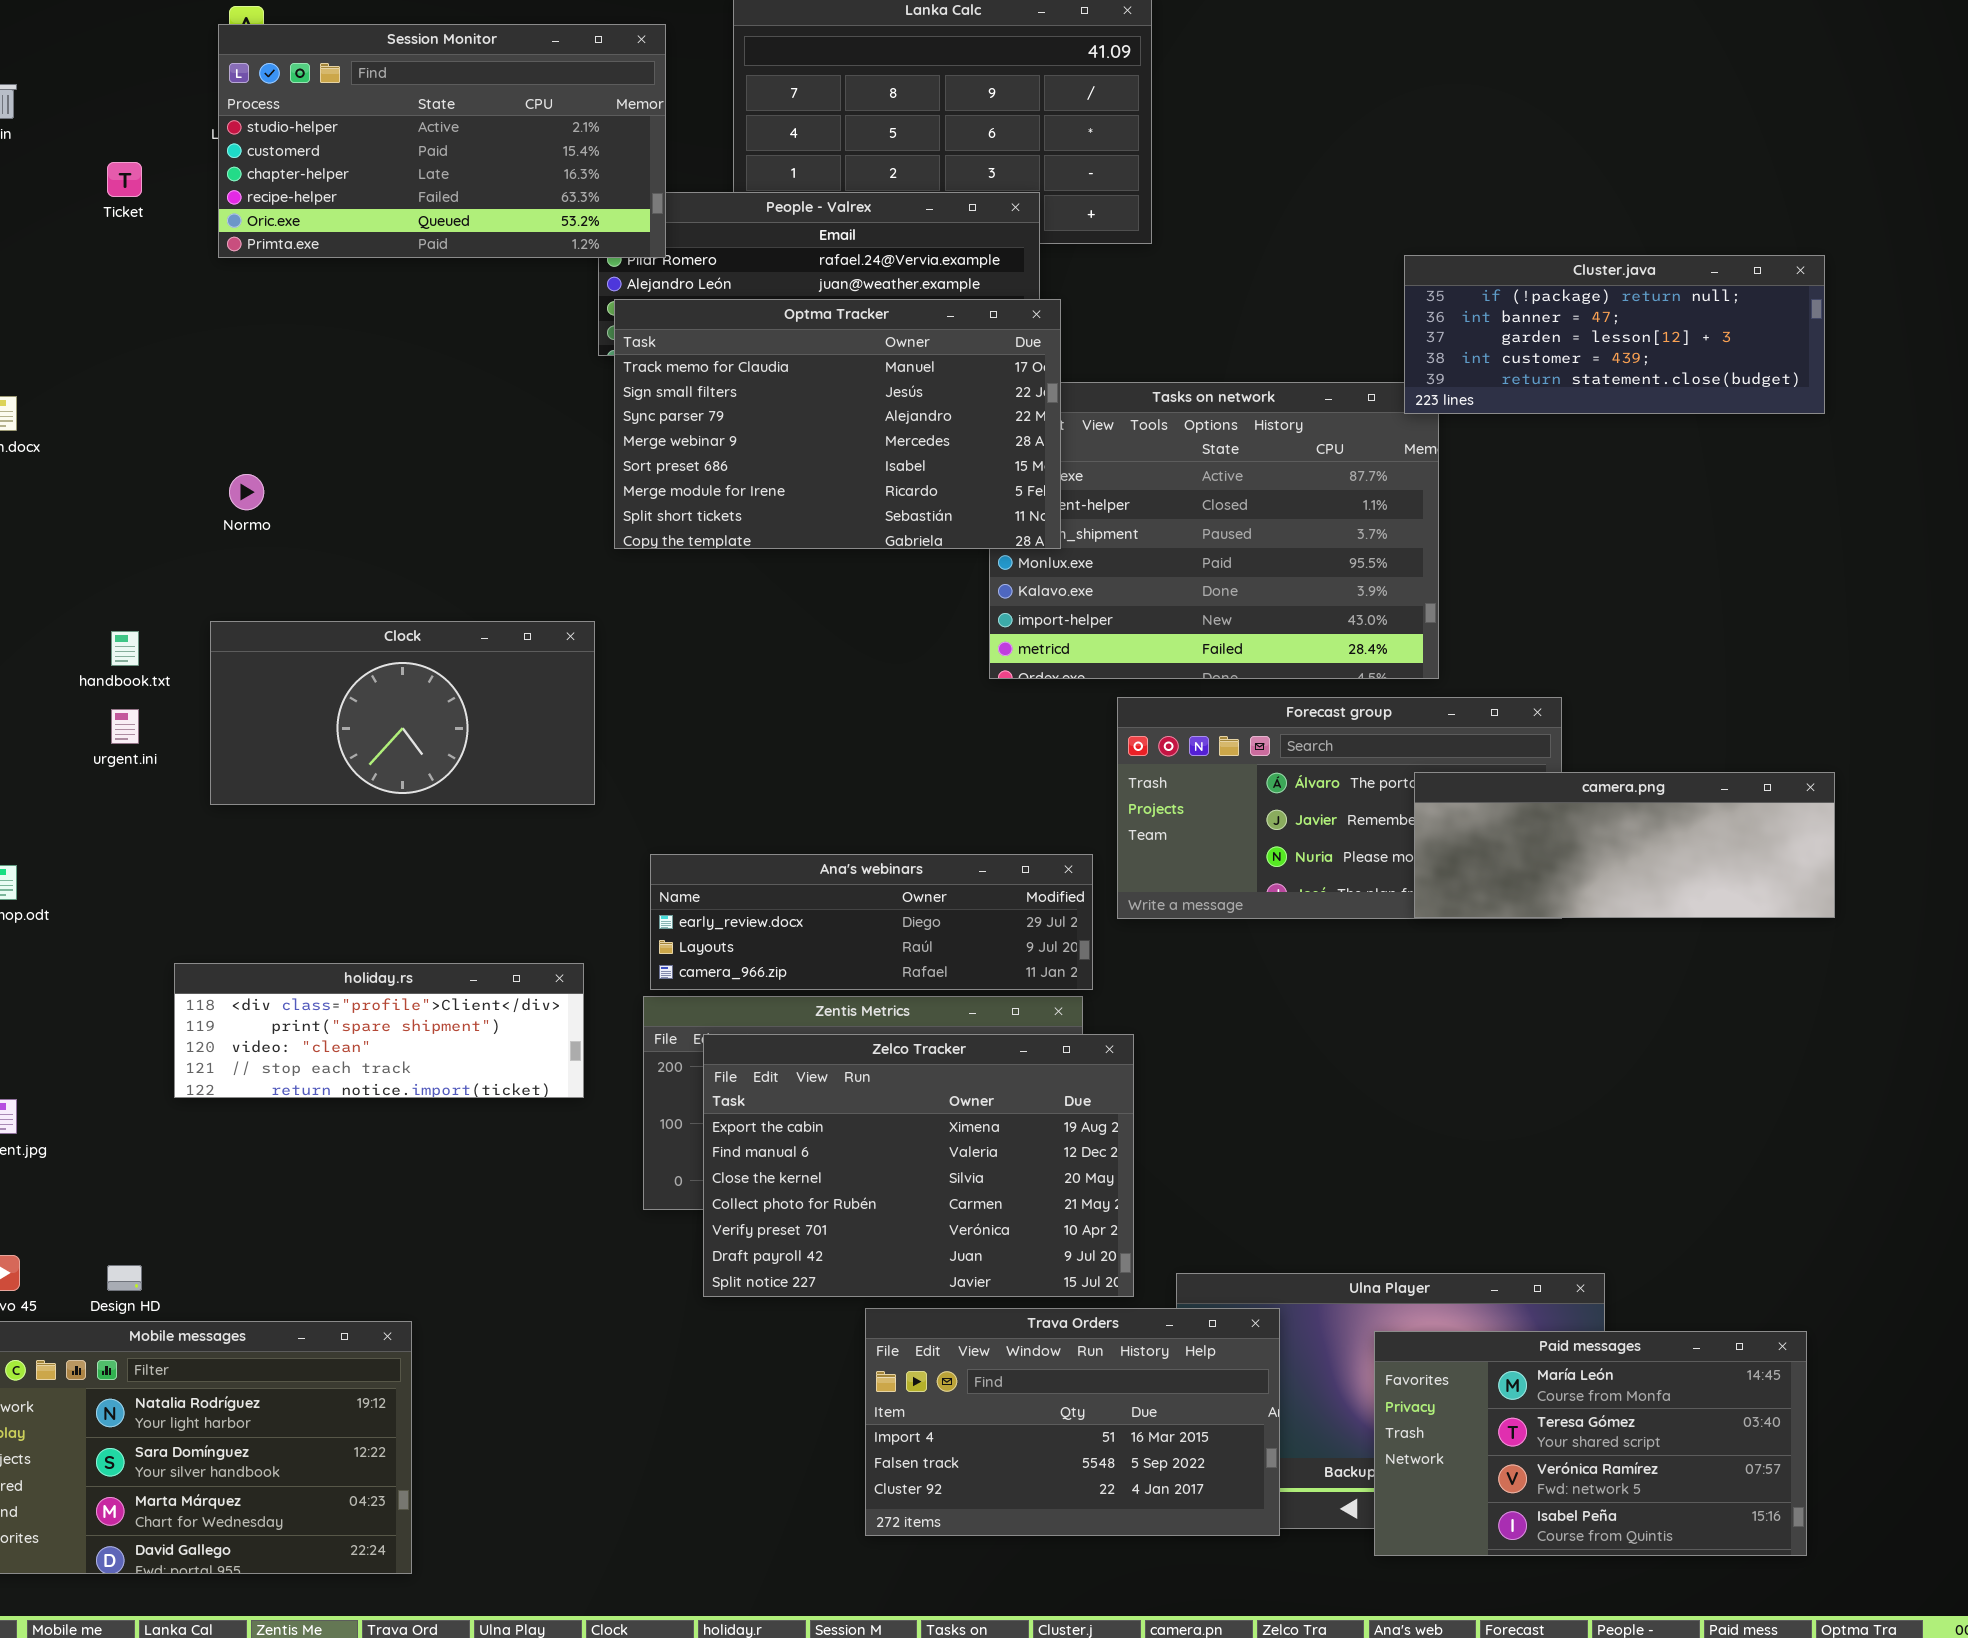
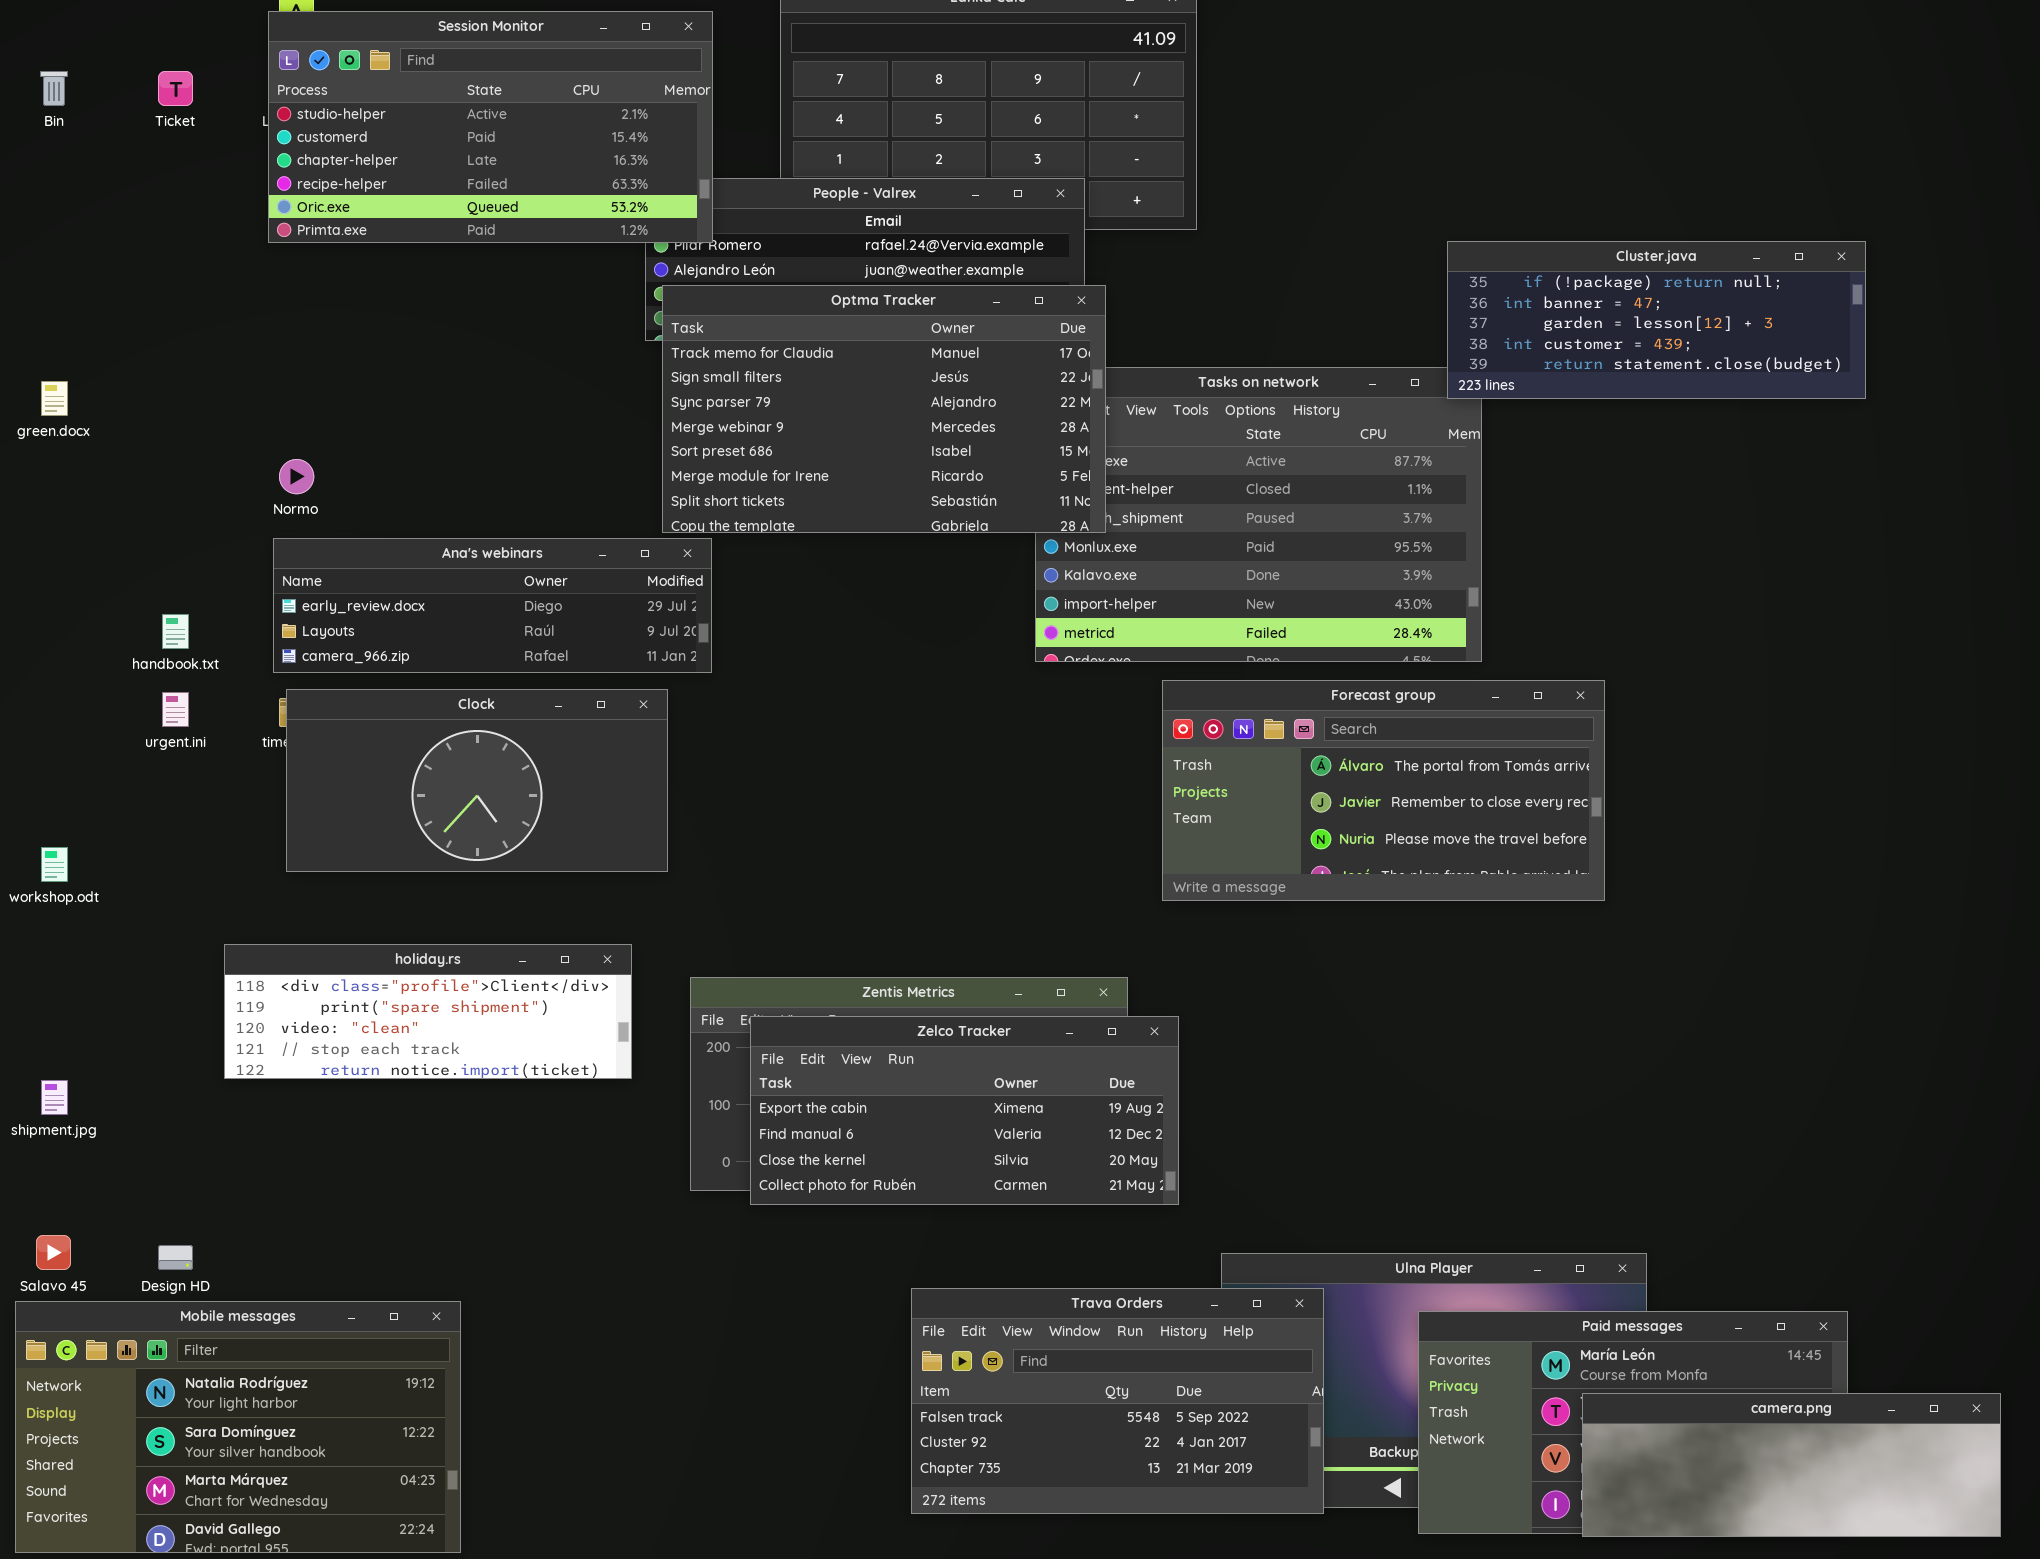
Ticket: [107,162,142,197] -> [158,71,193,106], moved
Clock: [210,621,595,805] -> [286,689,668,872], moved
camera.png: [1414,772,1835,918] -> [1582,1393,2001,1537], moved
Ana's webinars: [650,854,1093,990] -> [273,538,712,673], moved
Zelco Tracker: [703,1034,1134,1297] -> [750,1016,1179,1205], resized
Trava Orders: [865,1308,1280,1536] -> [911,1288,1324,1514], scrolled down 1 row

